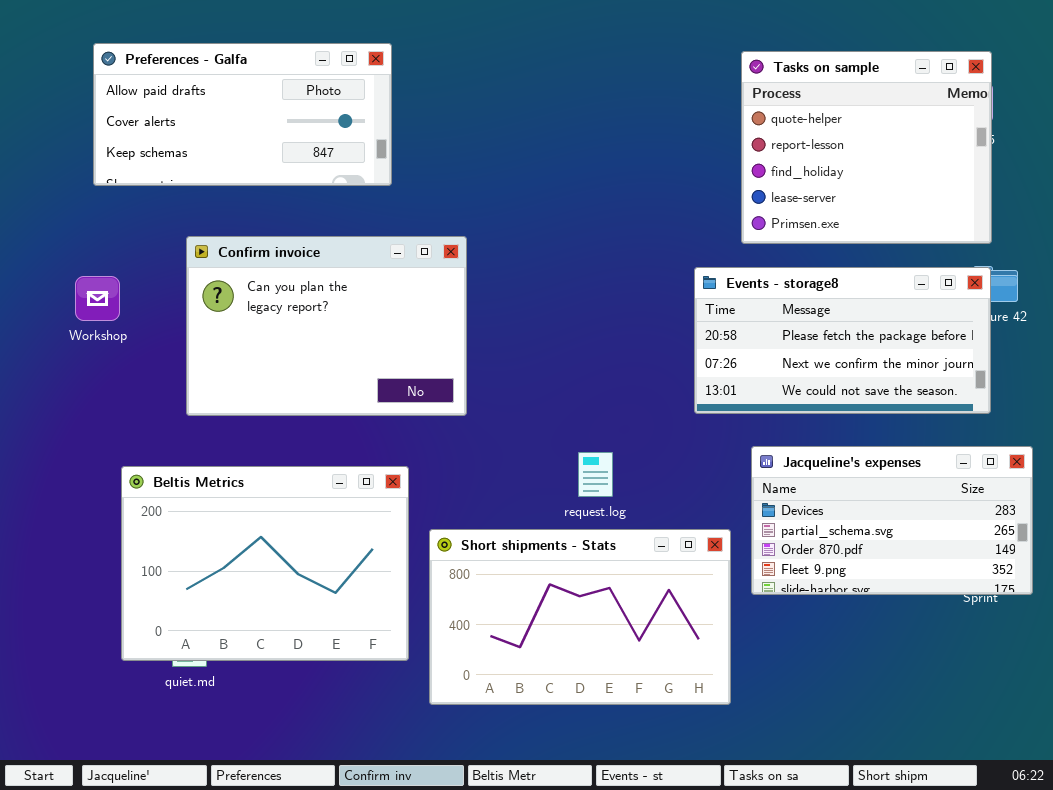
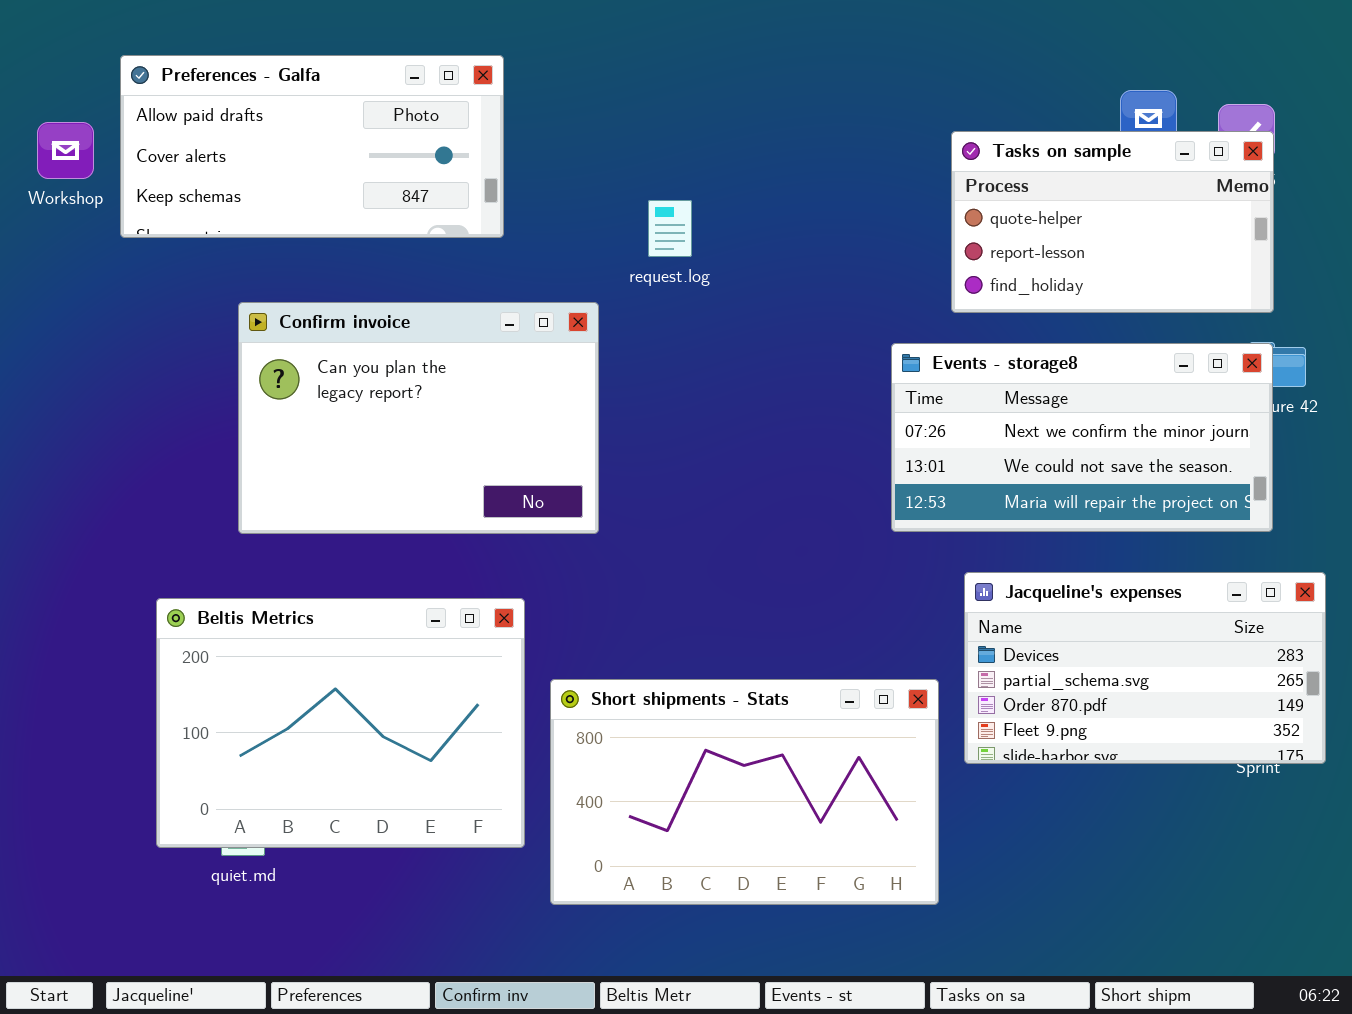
Tasks on sample: [741,51,992,244] -> [951,131,1274,313], resized
Events - storage8: [694,267,991,414] -> [891,343,1273,532], scrolled down 1 row
Workshop: [75,276,120,321] -> [37,122,94,179], moved
request.log: [578,452,613,497] -> [648,200,692,257], moved

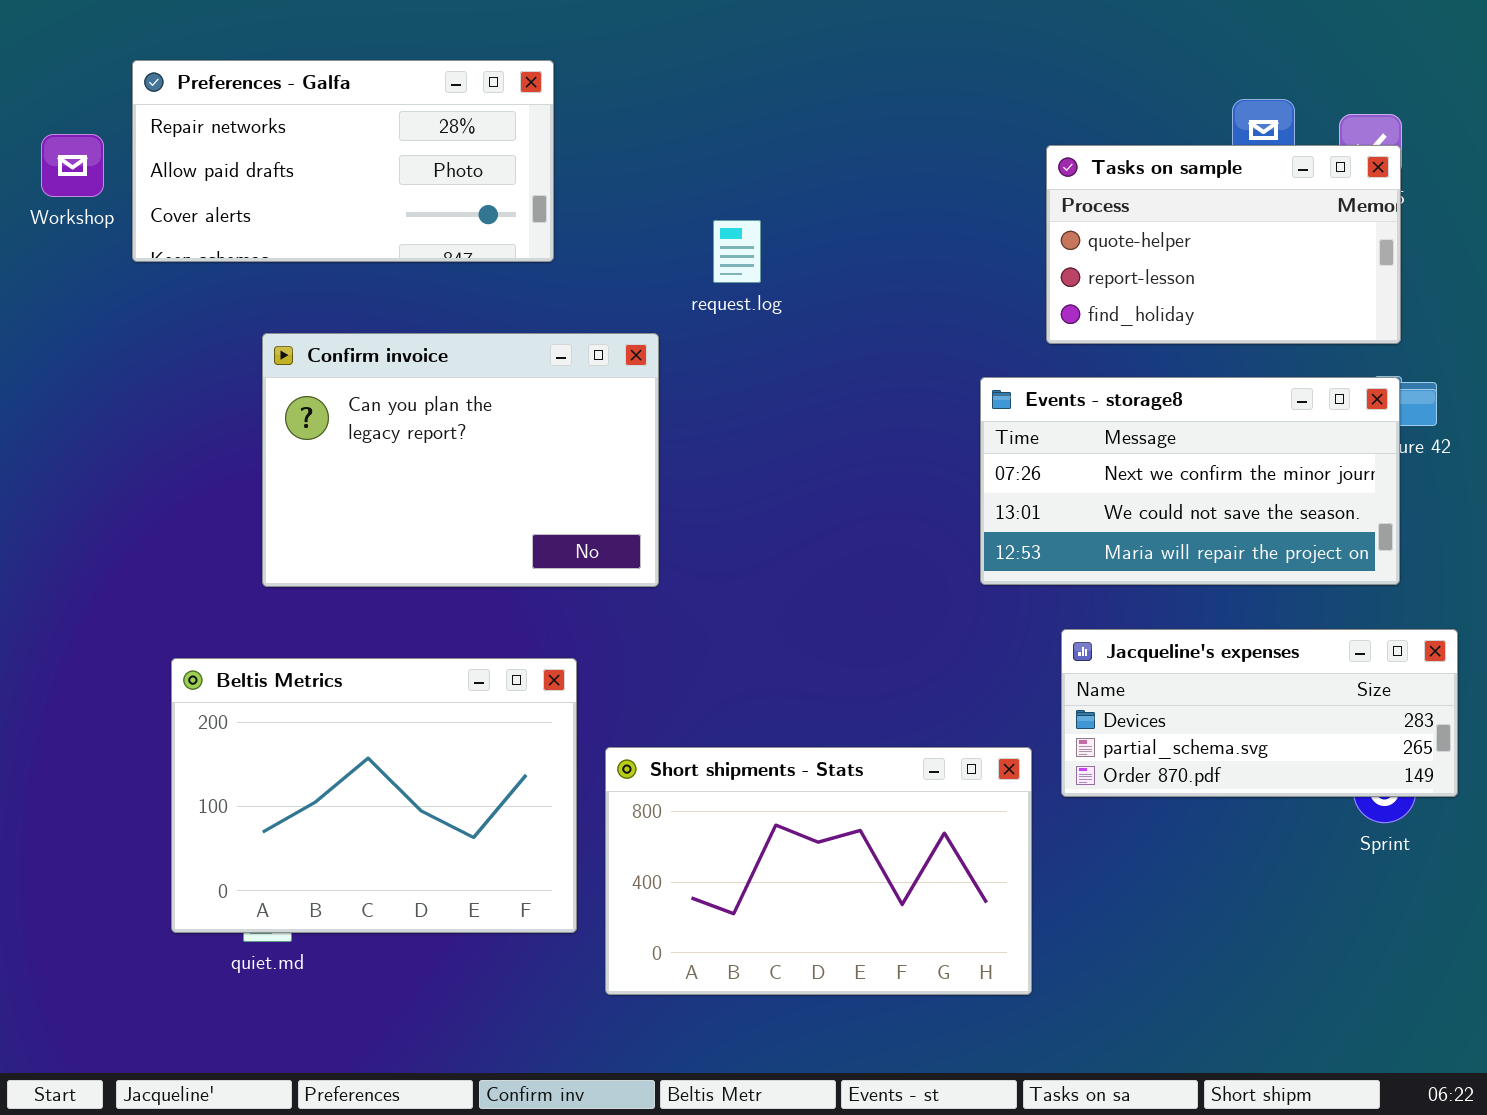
Preferences - Galfa: [120,55,504,238] -> [132,60,554,262], scrolled up 1 row
Jacqueline's expenses: [964,572,1326,764] -> [1061,629,1458,797], resized

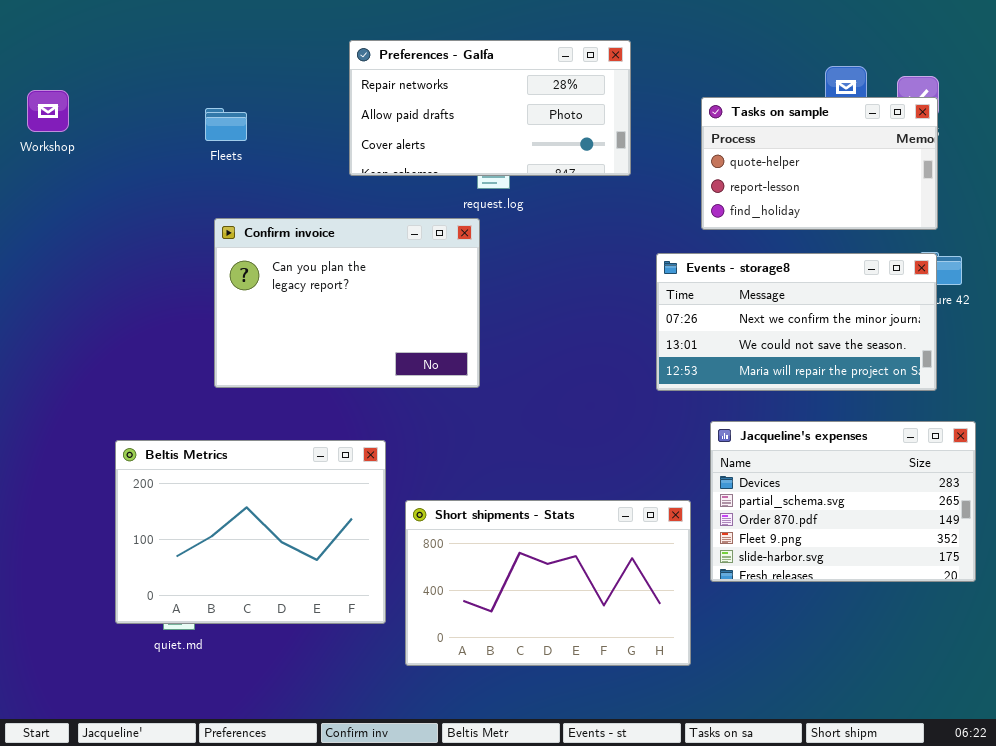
Preferences - Galfa: [132,60,554,262] -> [349,40,631,176], moved
Confirm invoice: [262,333,659,587] -> [214,218,480,388], moved
Jacqueline's expenses: [1061,629,1458,797] -> [710,421,976,582], resized

